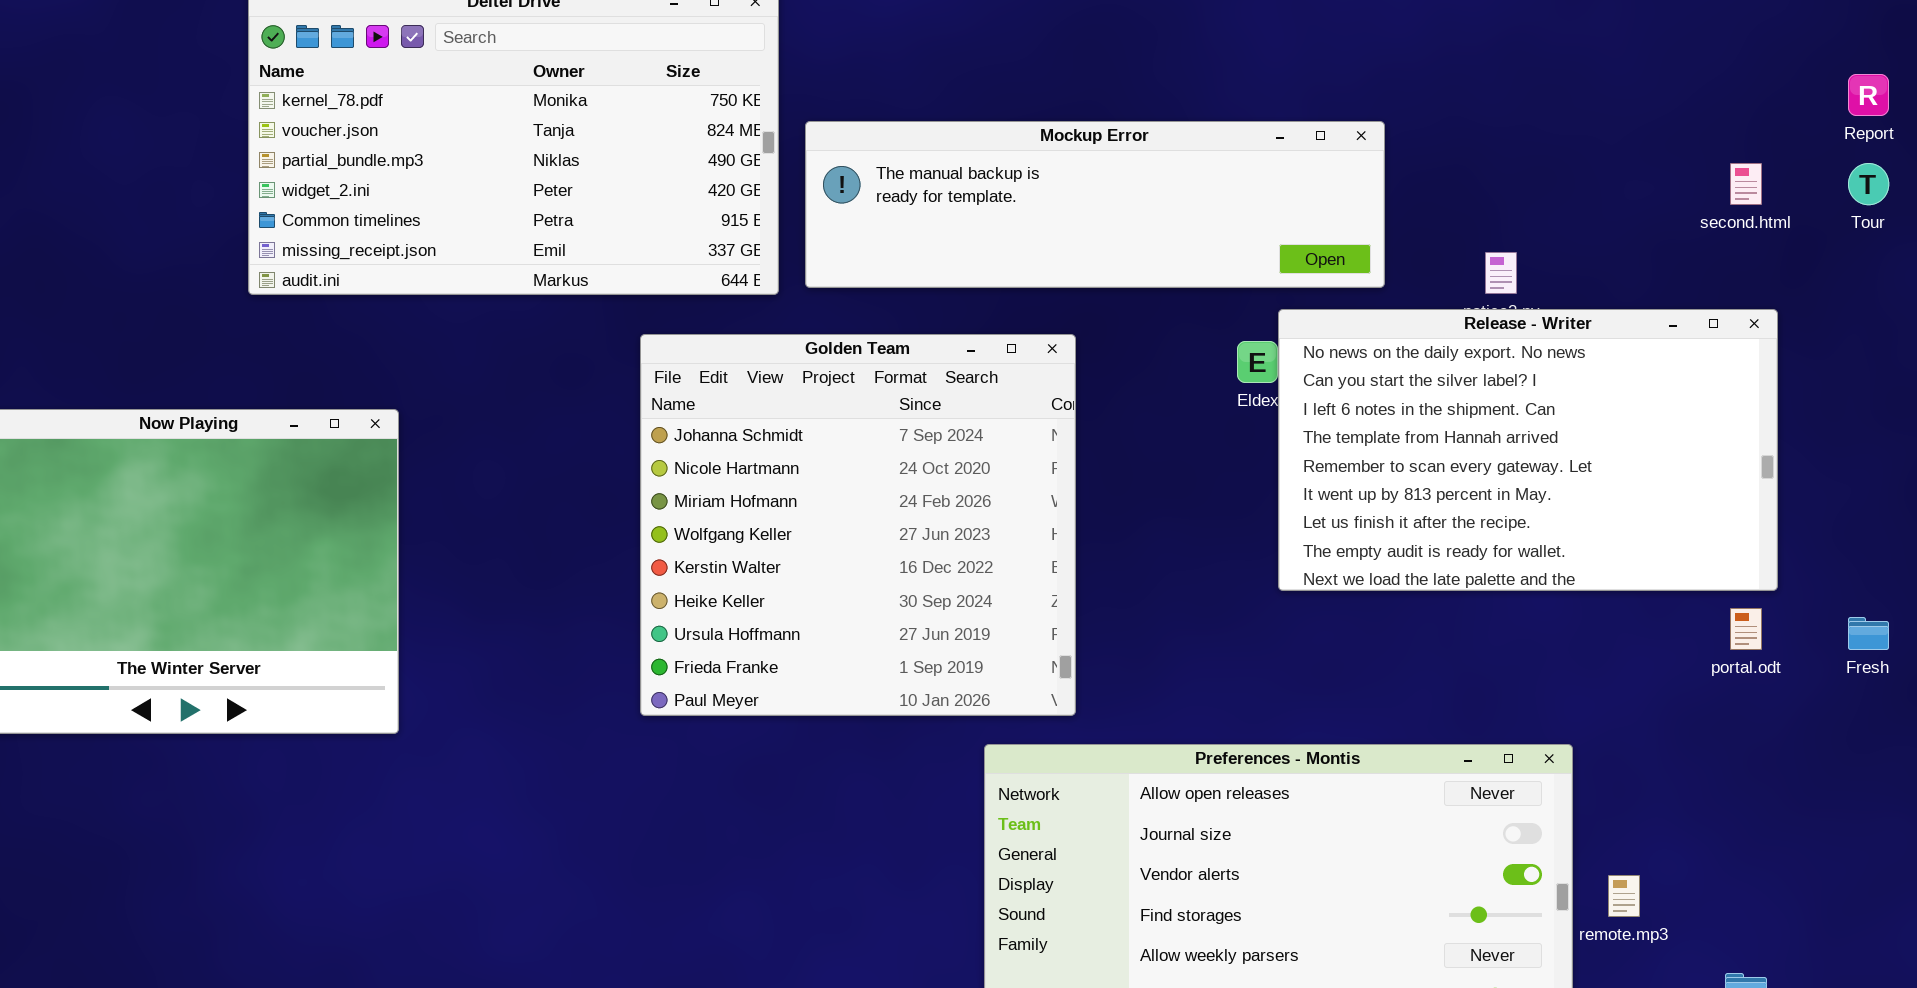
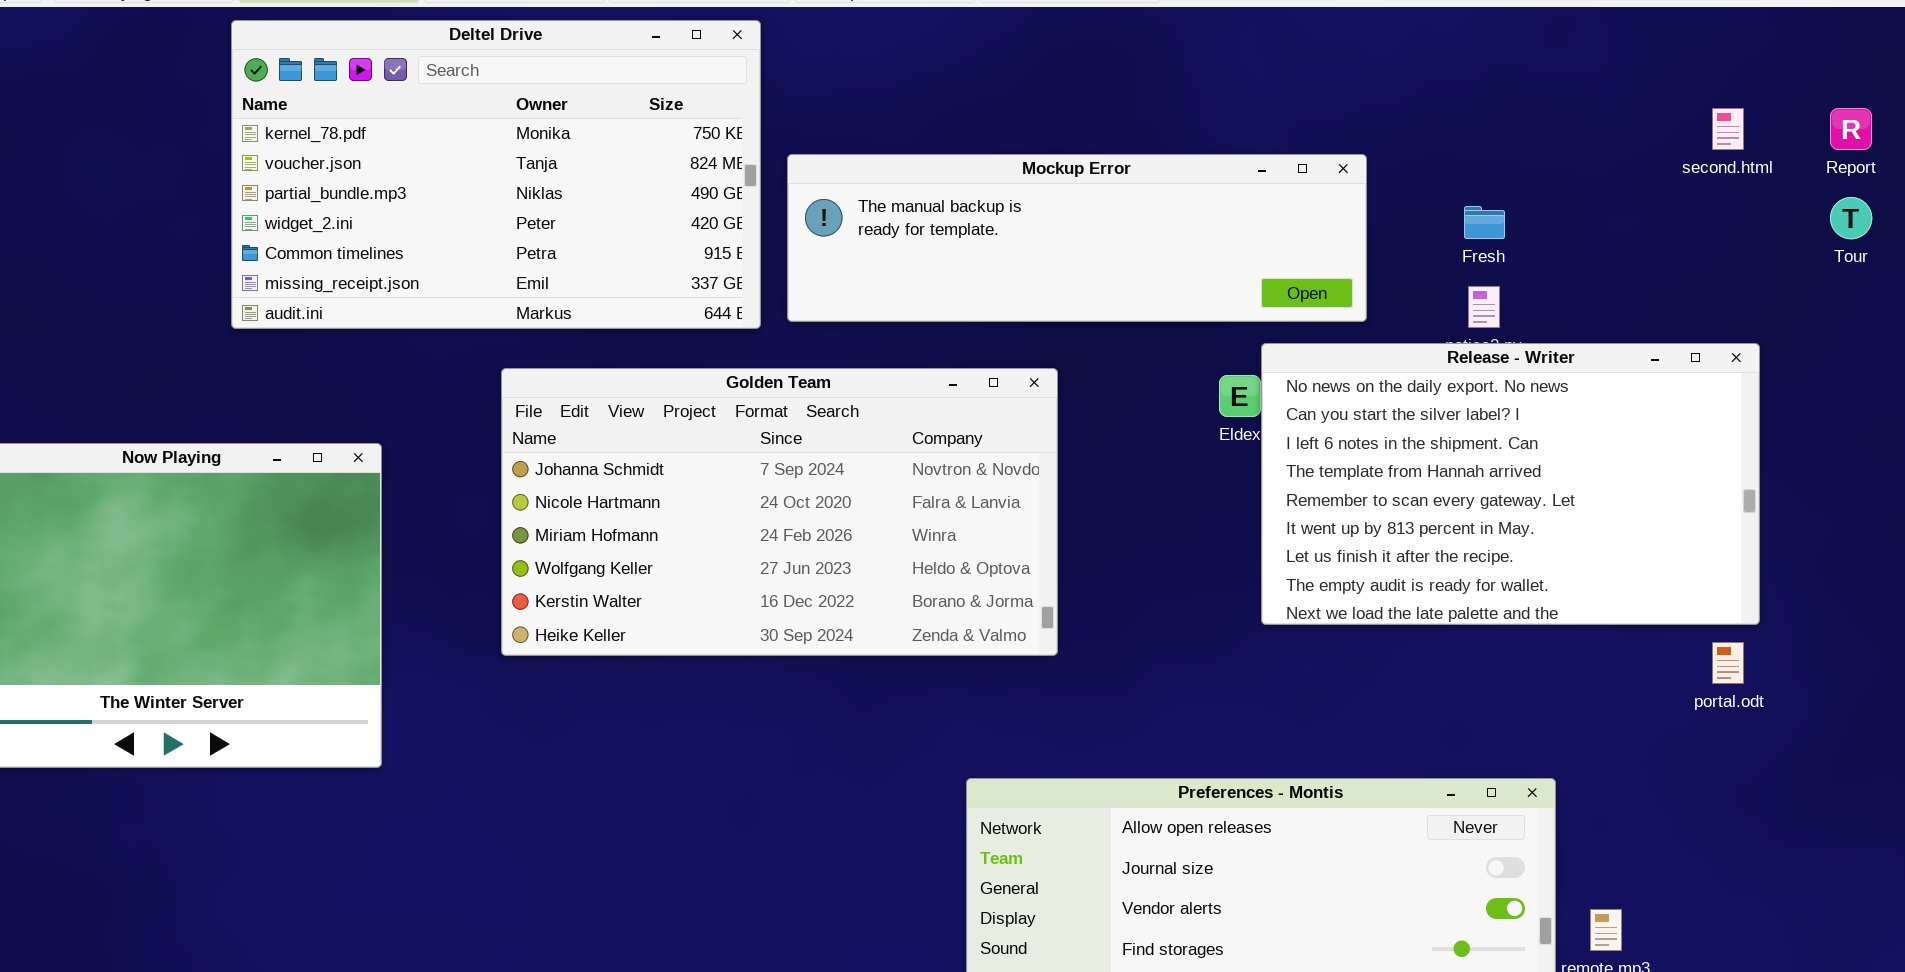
second.html: [1730,163,1762,205] -> [1712,108,1744,150], moved
Golden Team: [640,334,1076,716] -> [501,368,1058,656], resized
Fresh: [1848,617,1889,650] -> [1464,206,1505,239], moved

